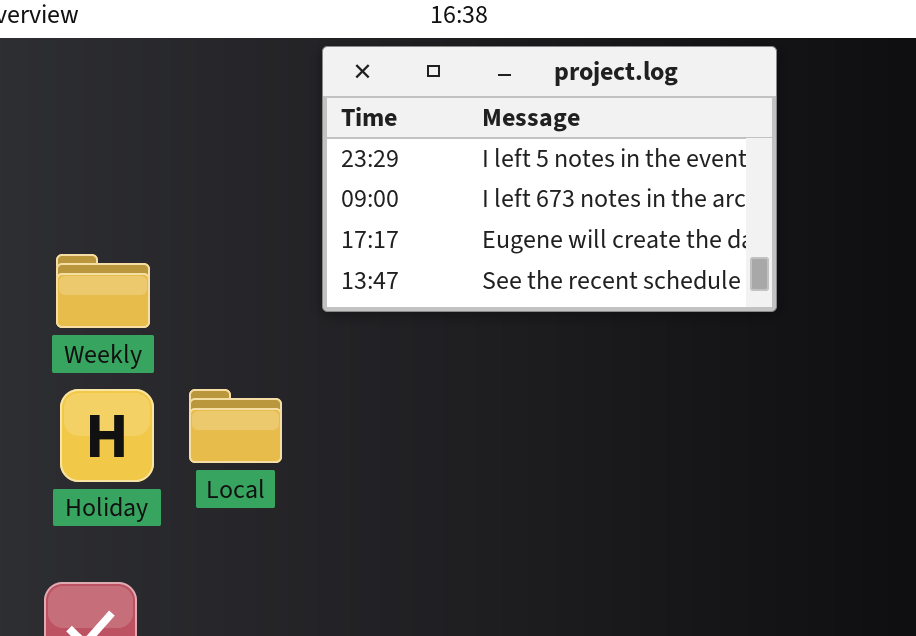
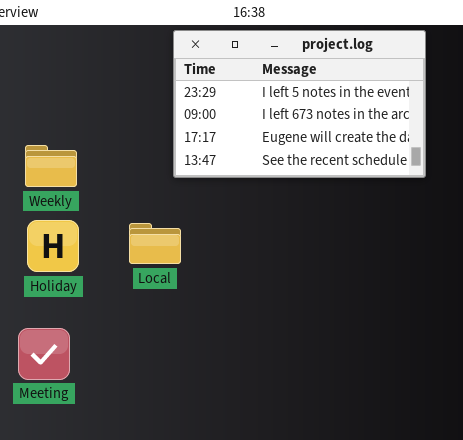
Local: [189,389,282,463] -> [129,223,181,264], moved

